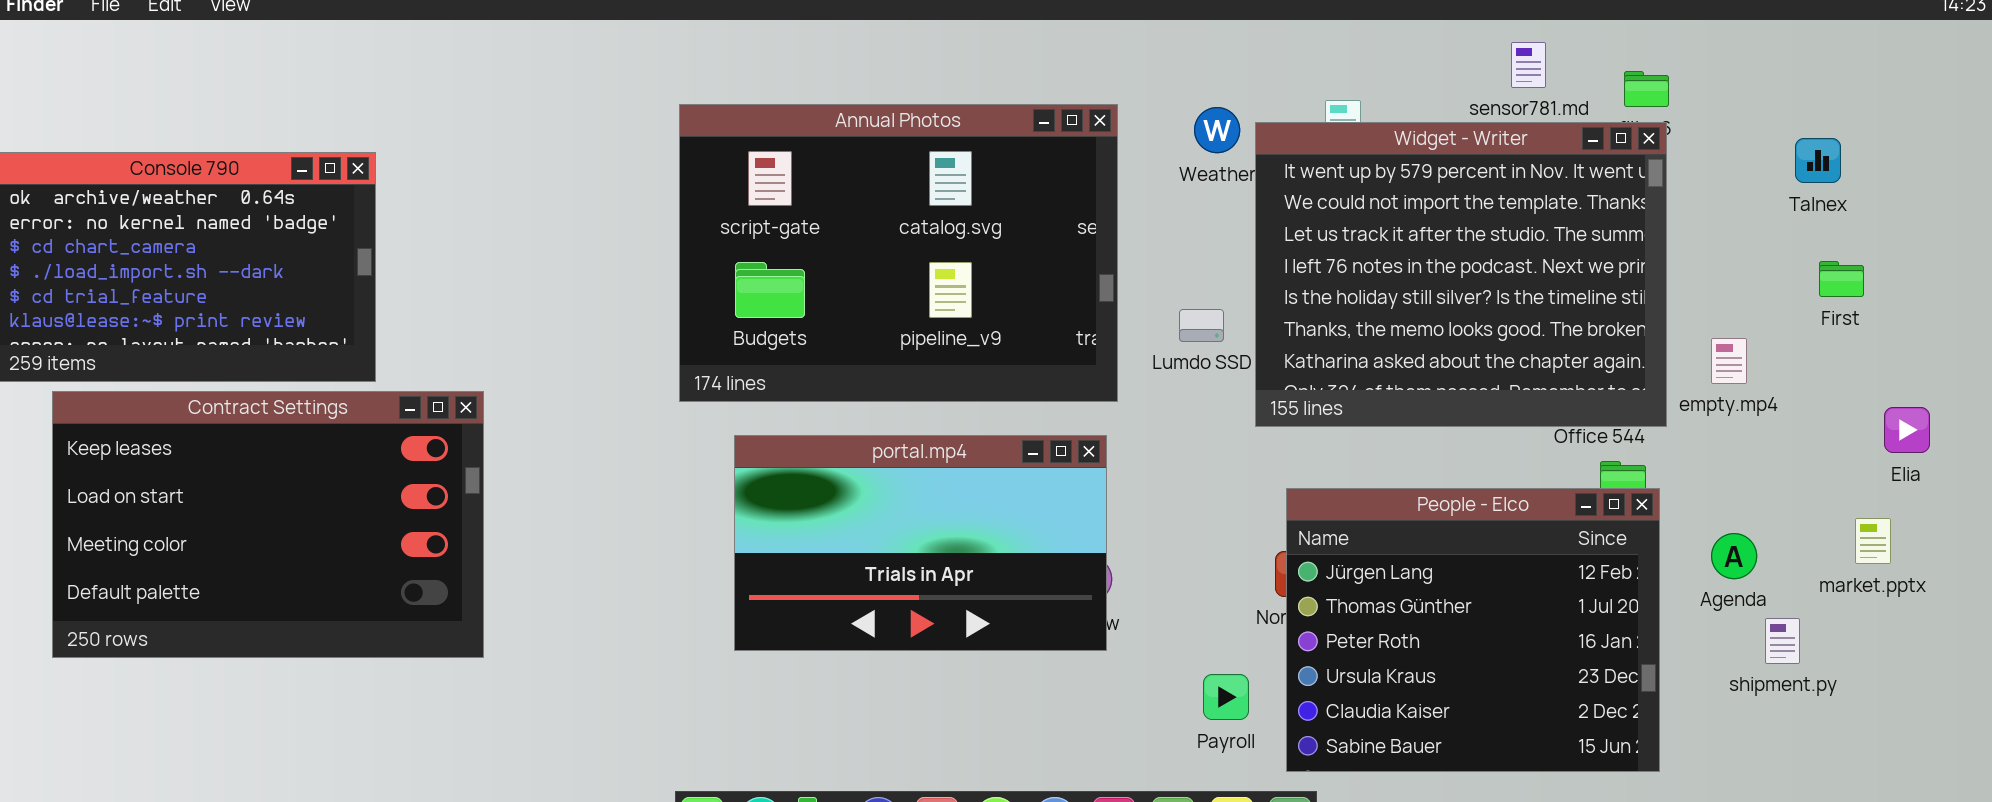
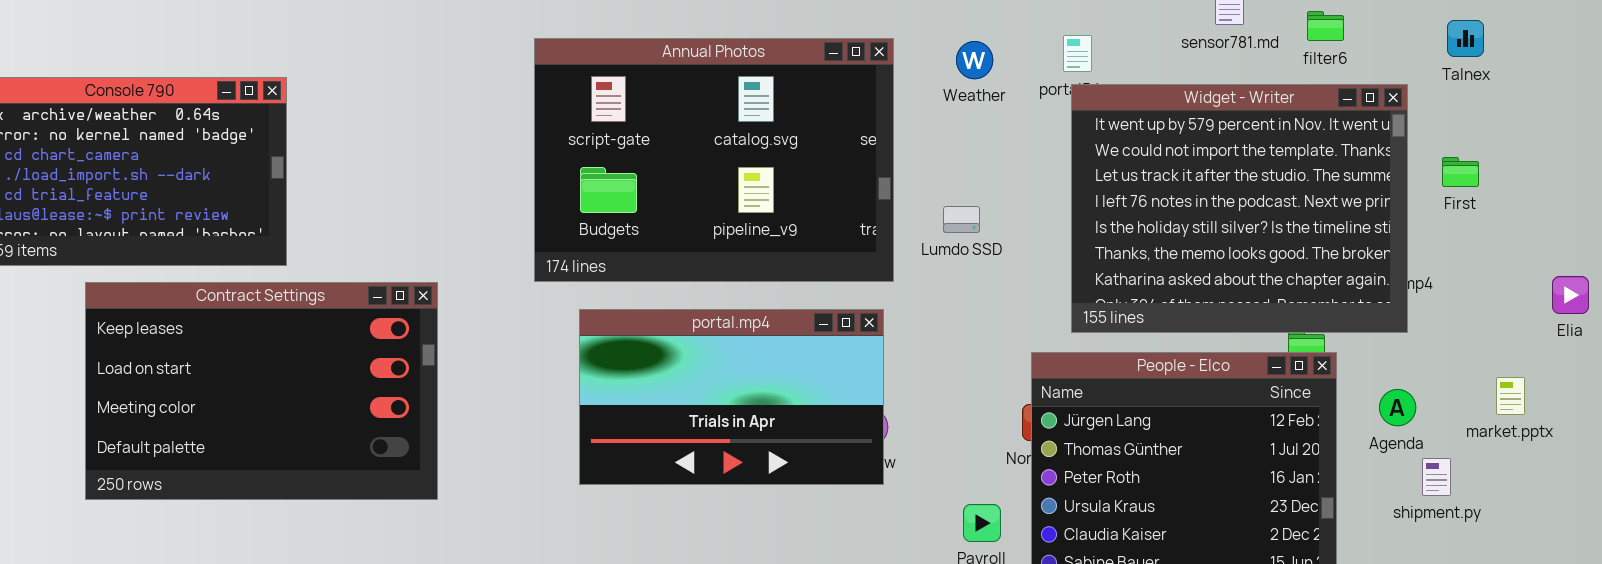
Widget - Writer: [1255,122,1667,427] -> [1071,84,1408,333], moved
Talnex: [1795,138,1841,183] -> [1447,20,1484,57], moved
First: [1819,261,1864,297] -> [1442,157,1479,187], moved
Contract Settings: [52,391,484,658] -> [85,282,438,500], moved
Elia: [1884,407,1930,453] -> [1552,276,1589,314], moved

